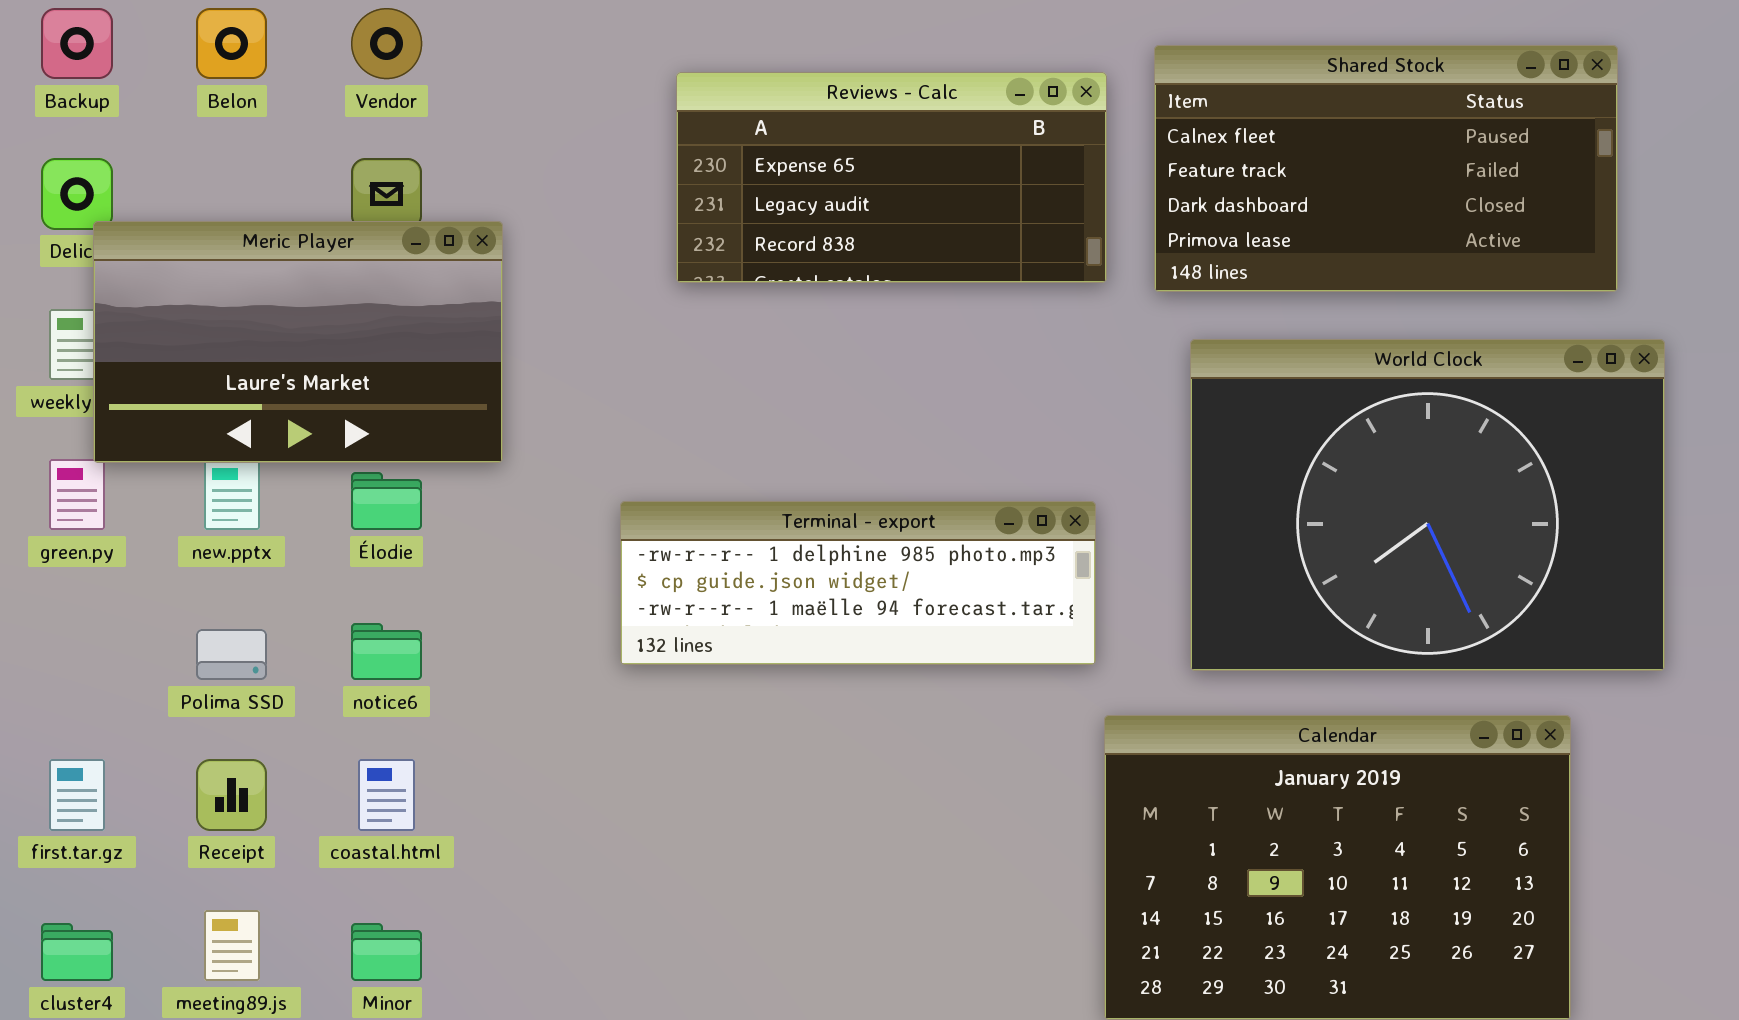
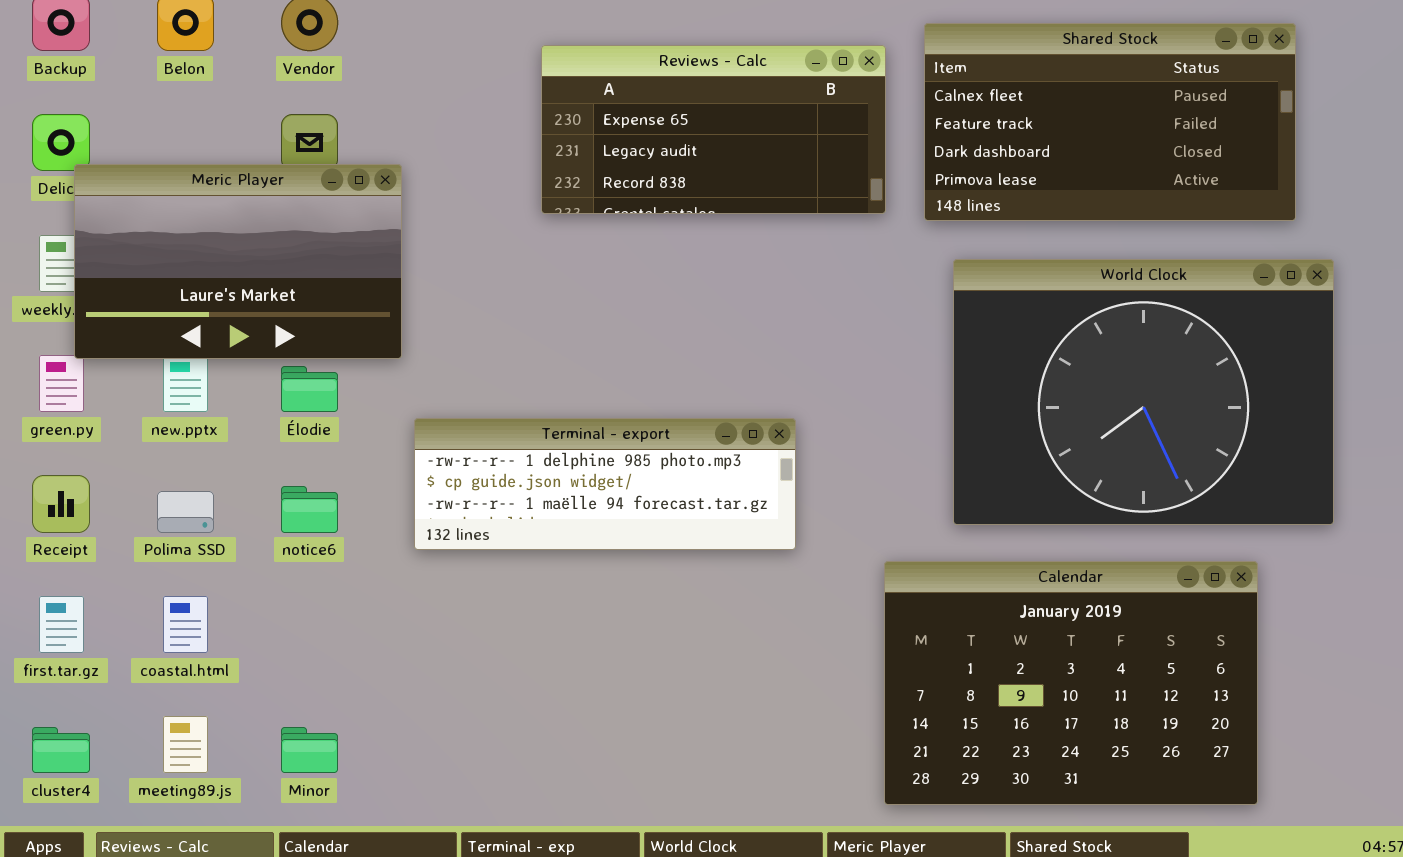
Terminal - export: [620,501,1096,665] -> [414,418,796,550], moved
Receipt: [196,759,267,831] -> [32,475,90,533], moved
coastal.html: [358,759,415,831] -> [163,596,208,653], moved

